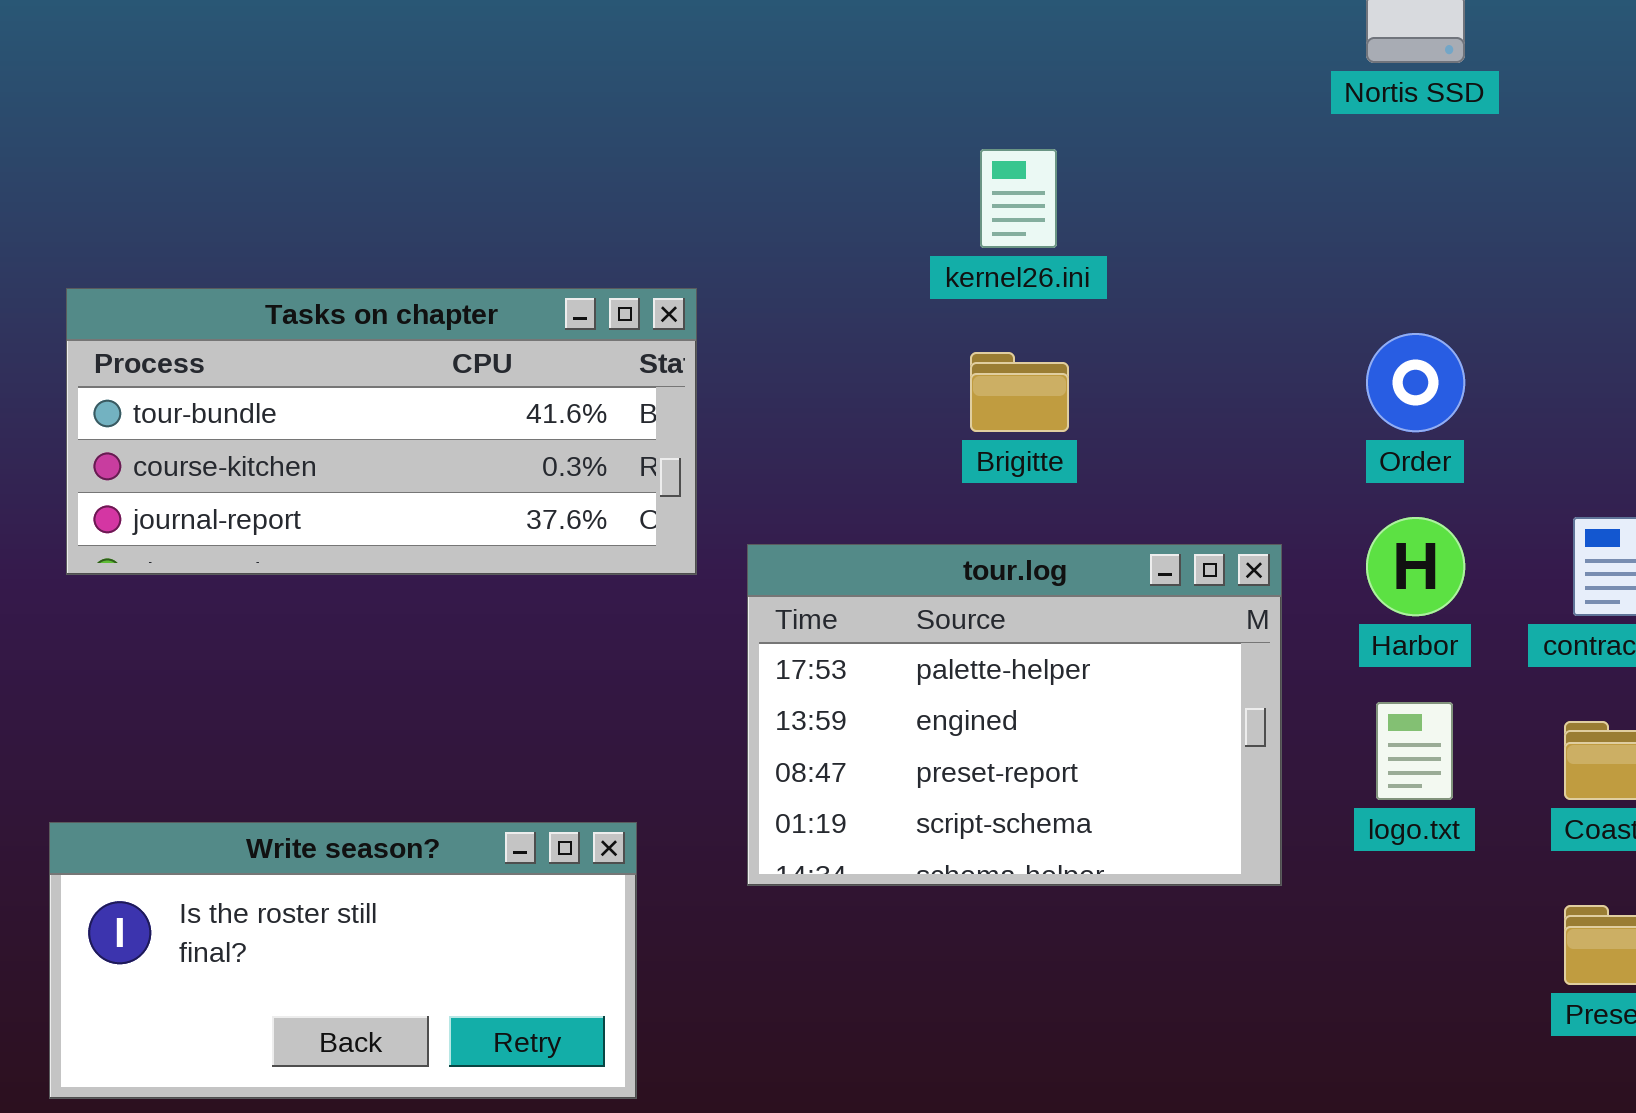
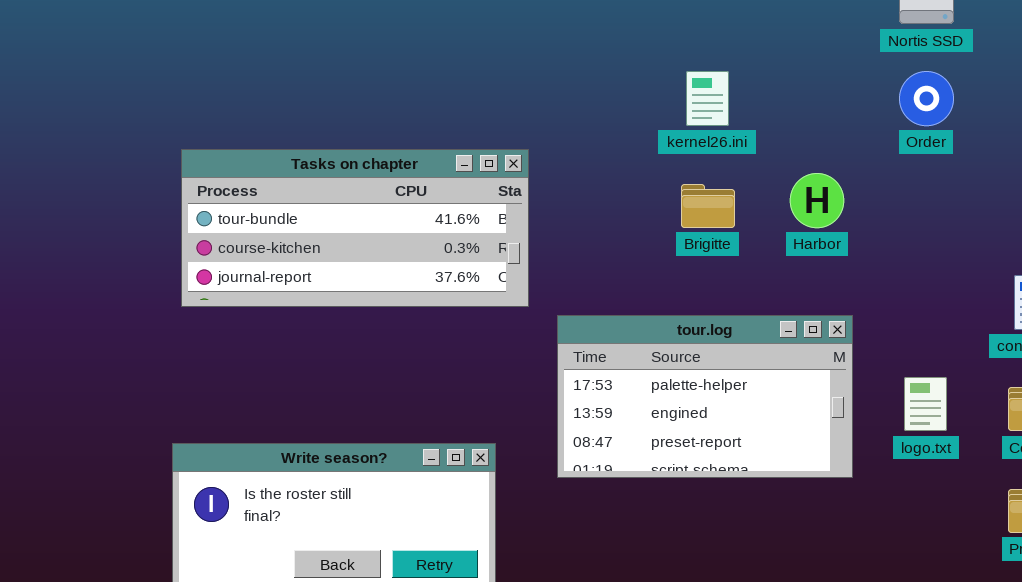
Order: [1366,333,1465,432] -> [899,71,954,126], moved
Harbor: [1366,517,1465,616] -> [790,173,844,228], moved
tour.log: [747,544,1282,886] -> [557,315,853,478], resized

